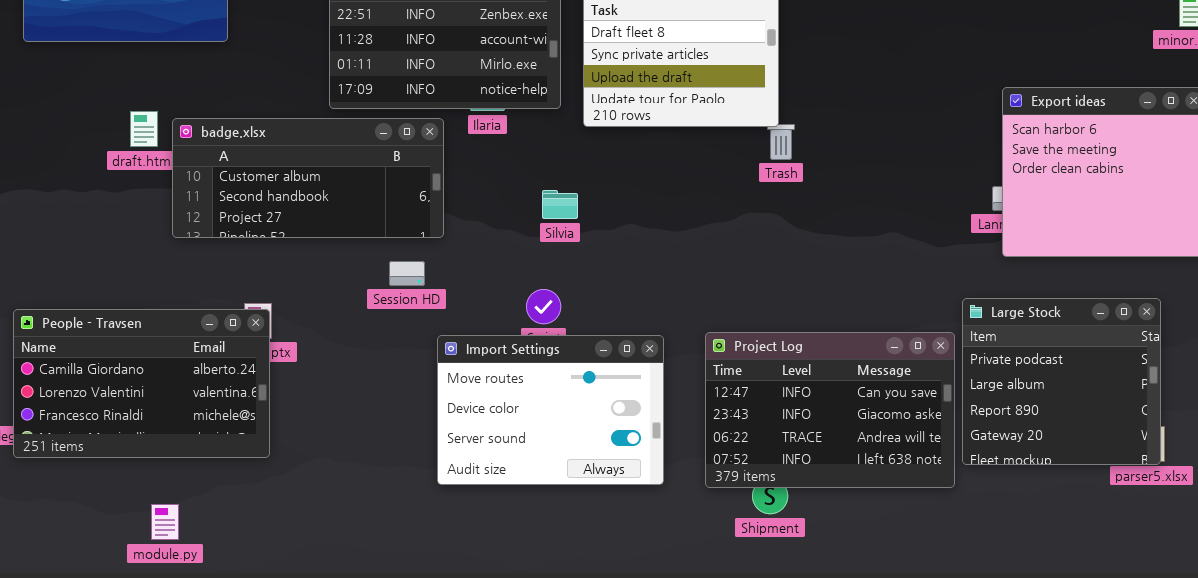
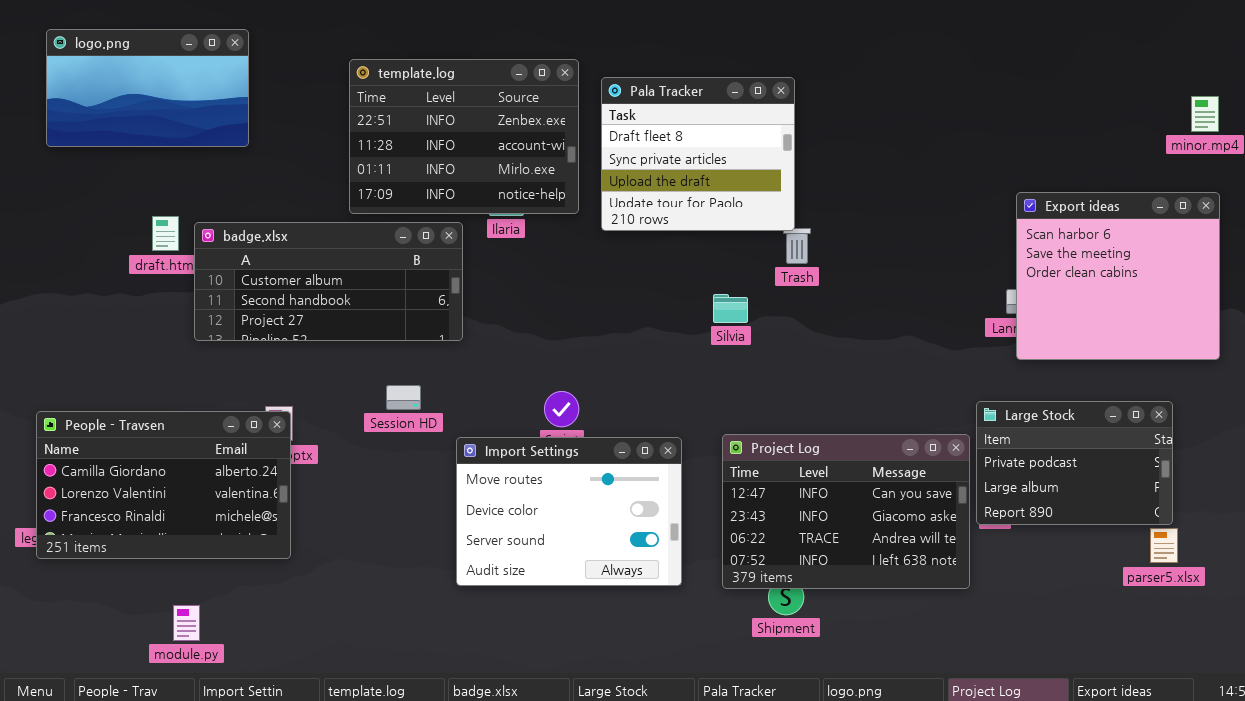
Silvia: [542,190,578,219] -> [713,294,748,323], moved
Session HD: [389,261,425,286] -> [386,385,421,410], moved
Large Stock: [962,298,1161,465] -> [976,401,1173,525], resized

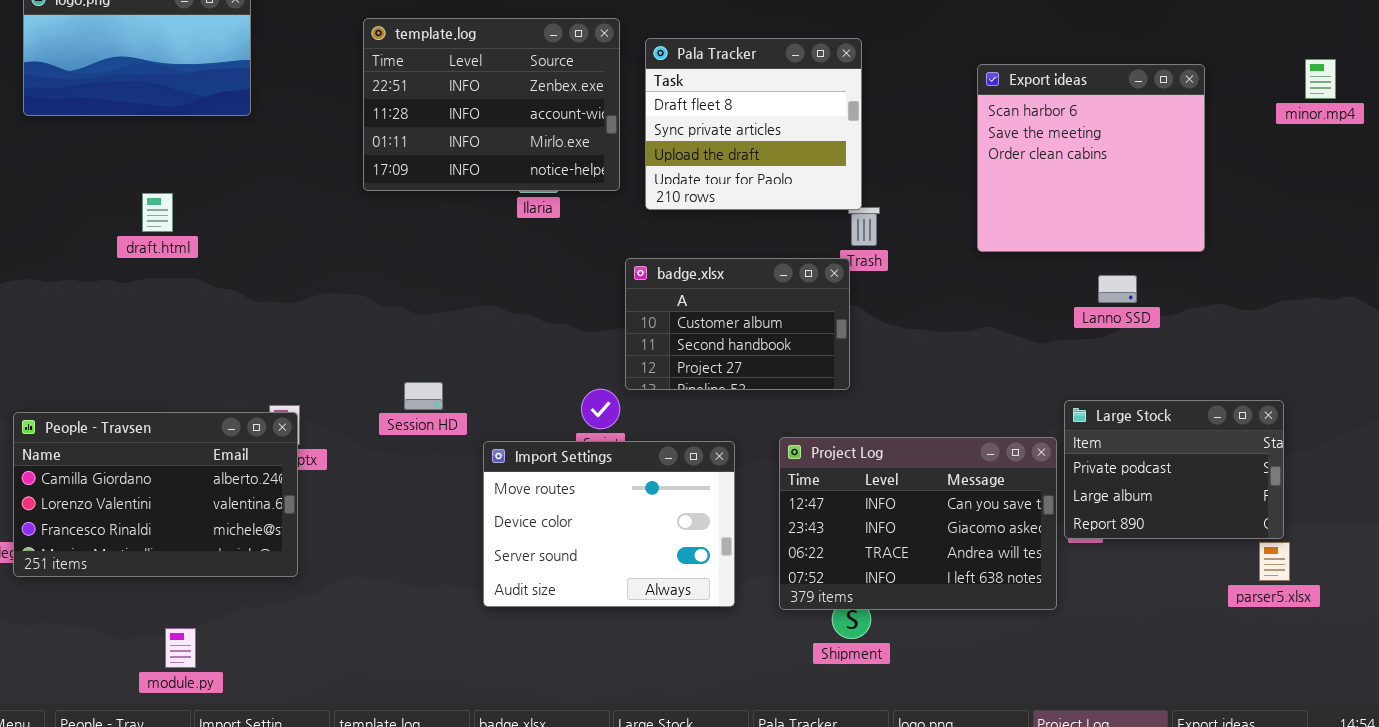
Export ideas: [1016,192,1220,360] -> [977,64,1205,252], moved
badge.xlsx: [194,222,463,341] -> [625,258,850,390], moved, resized

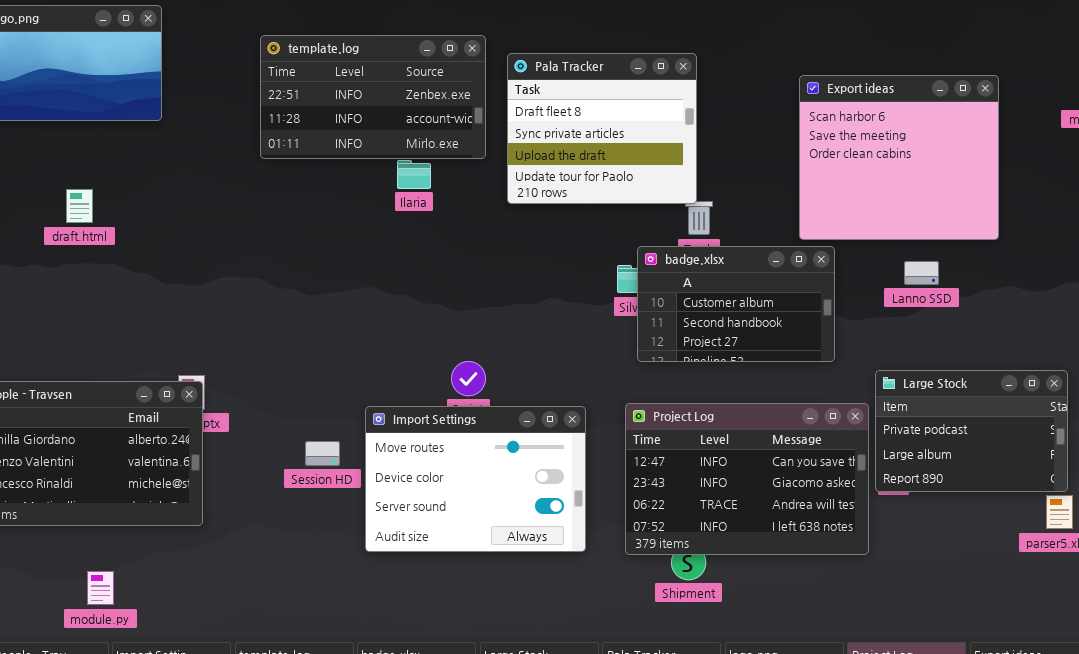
template.log: [363,18,620,191] -> [260,35,486,159], resized
badge.xlsx: [625,258,850,390] -> [637,246,835,362], moved
Session HD: [404,382,443,410] -> [305,441,340,466], moved

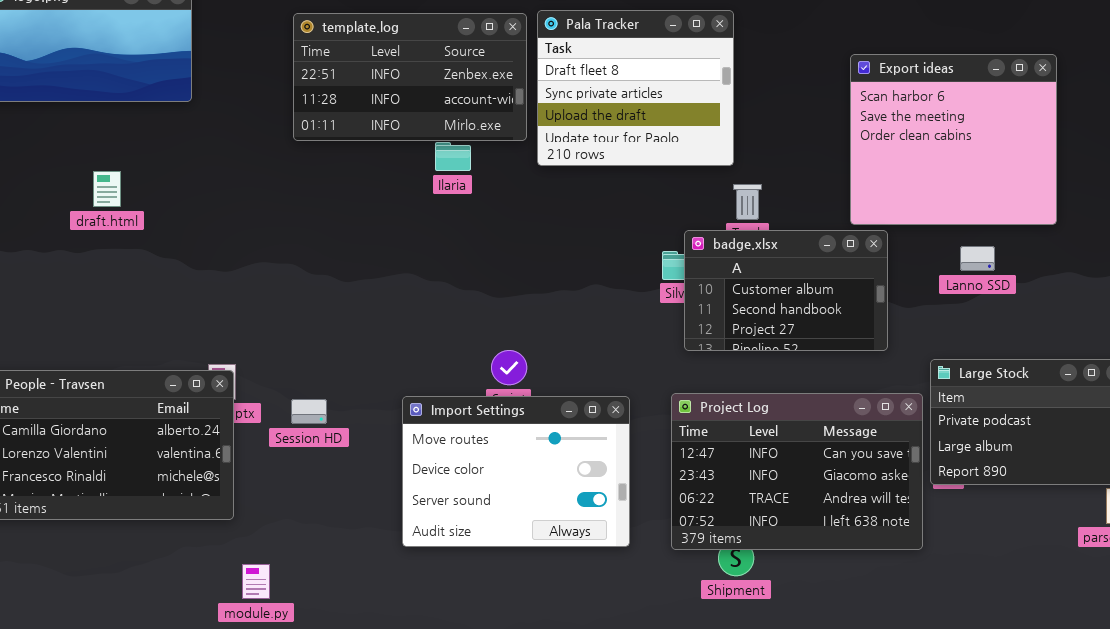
Pala Tracker: [507,53,697,204] -> [537,10,734,166], moved
Session HD: [305,441,340,466] -> [291,399,327,424], moved
module.py: [87,571,114,605] -> [242,564,270,599], moved

